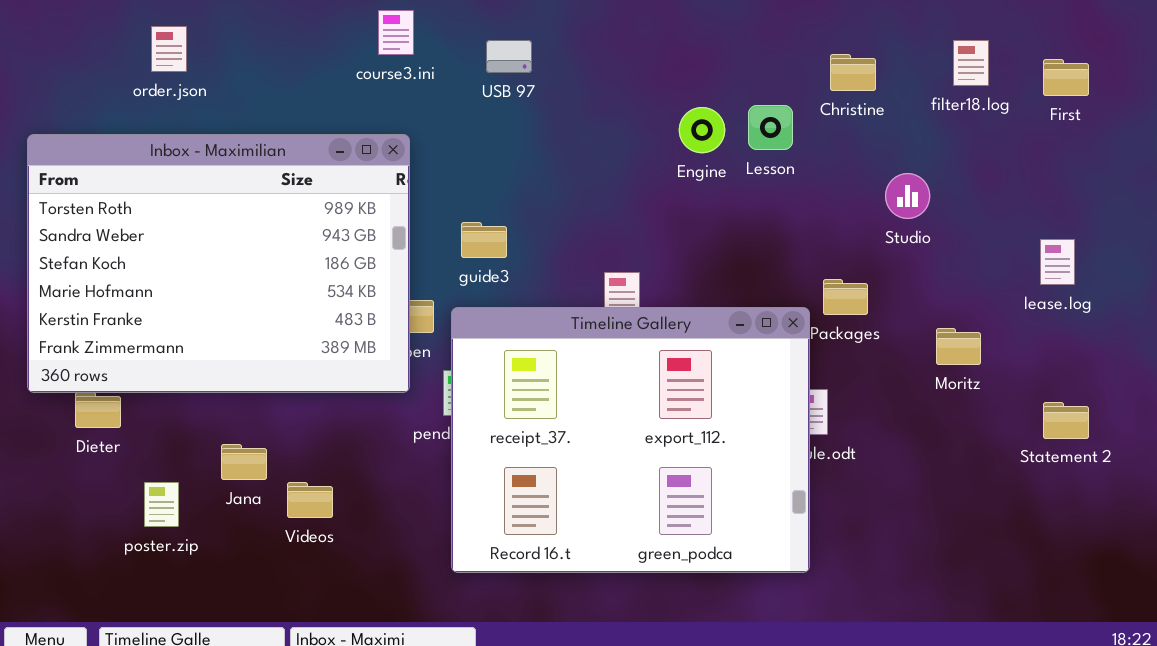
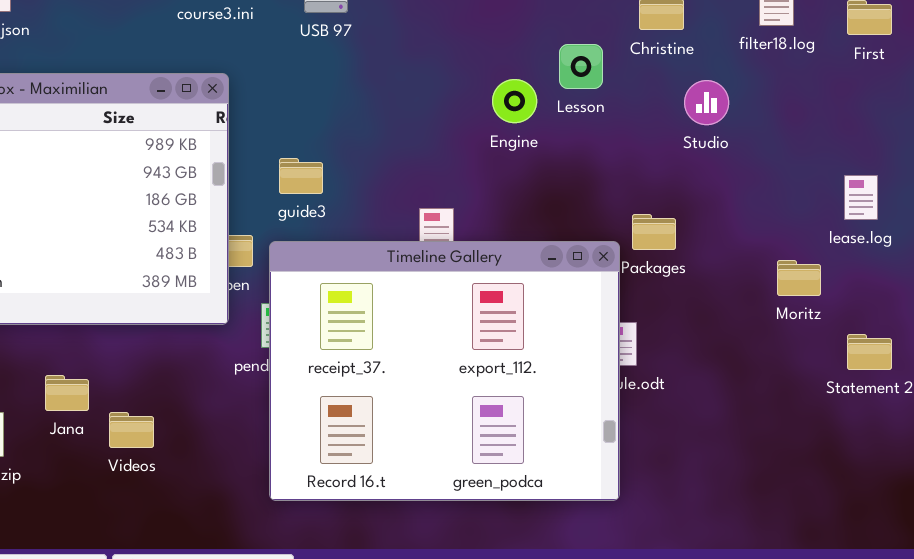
Engine: [679,107,725,153] -> [492,79,537,123], moved
Studio: [885,173,930,219] -> [684,80,729,125], moved
Moritz: [936,328,981,365] -> [777,260,821,296], moved

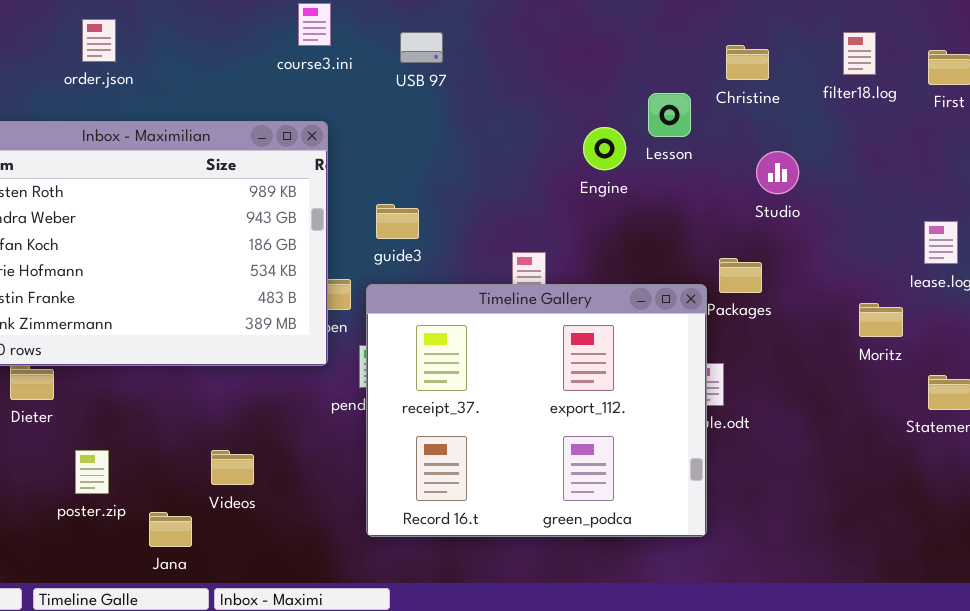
Studio: [684,80,729,125] -> [756,151,799,194], moved
Jana: [45,375,89,411] -> [149,512,192,547], moved

